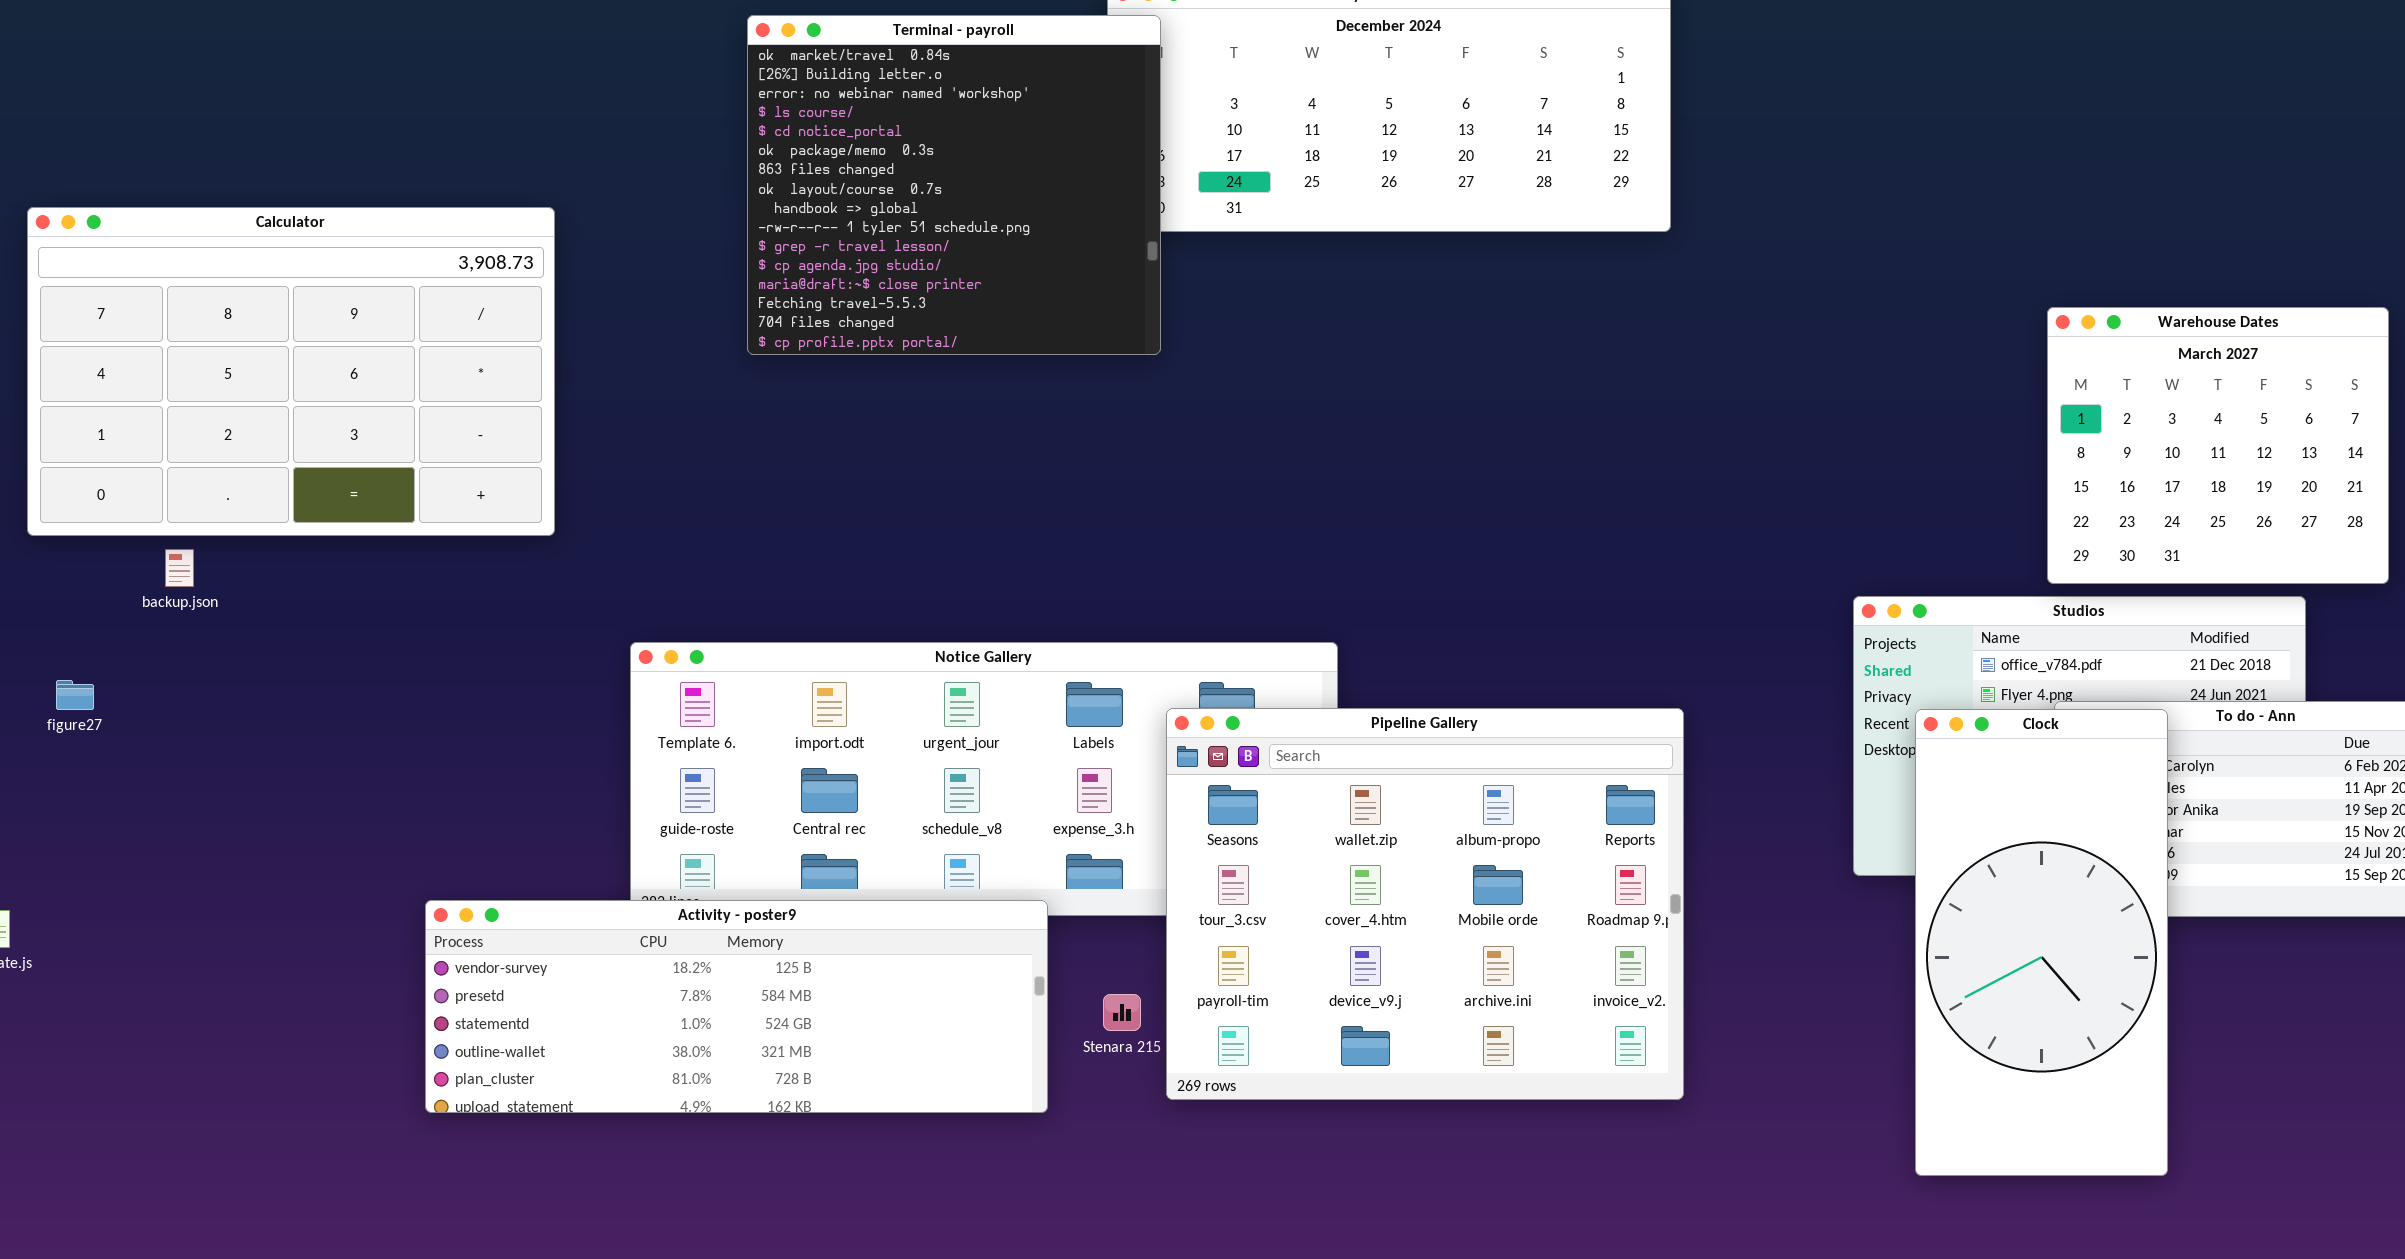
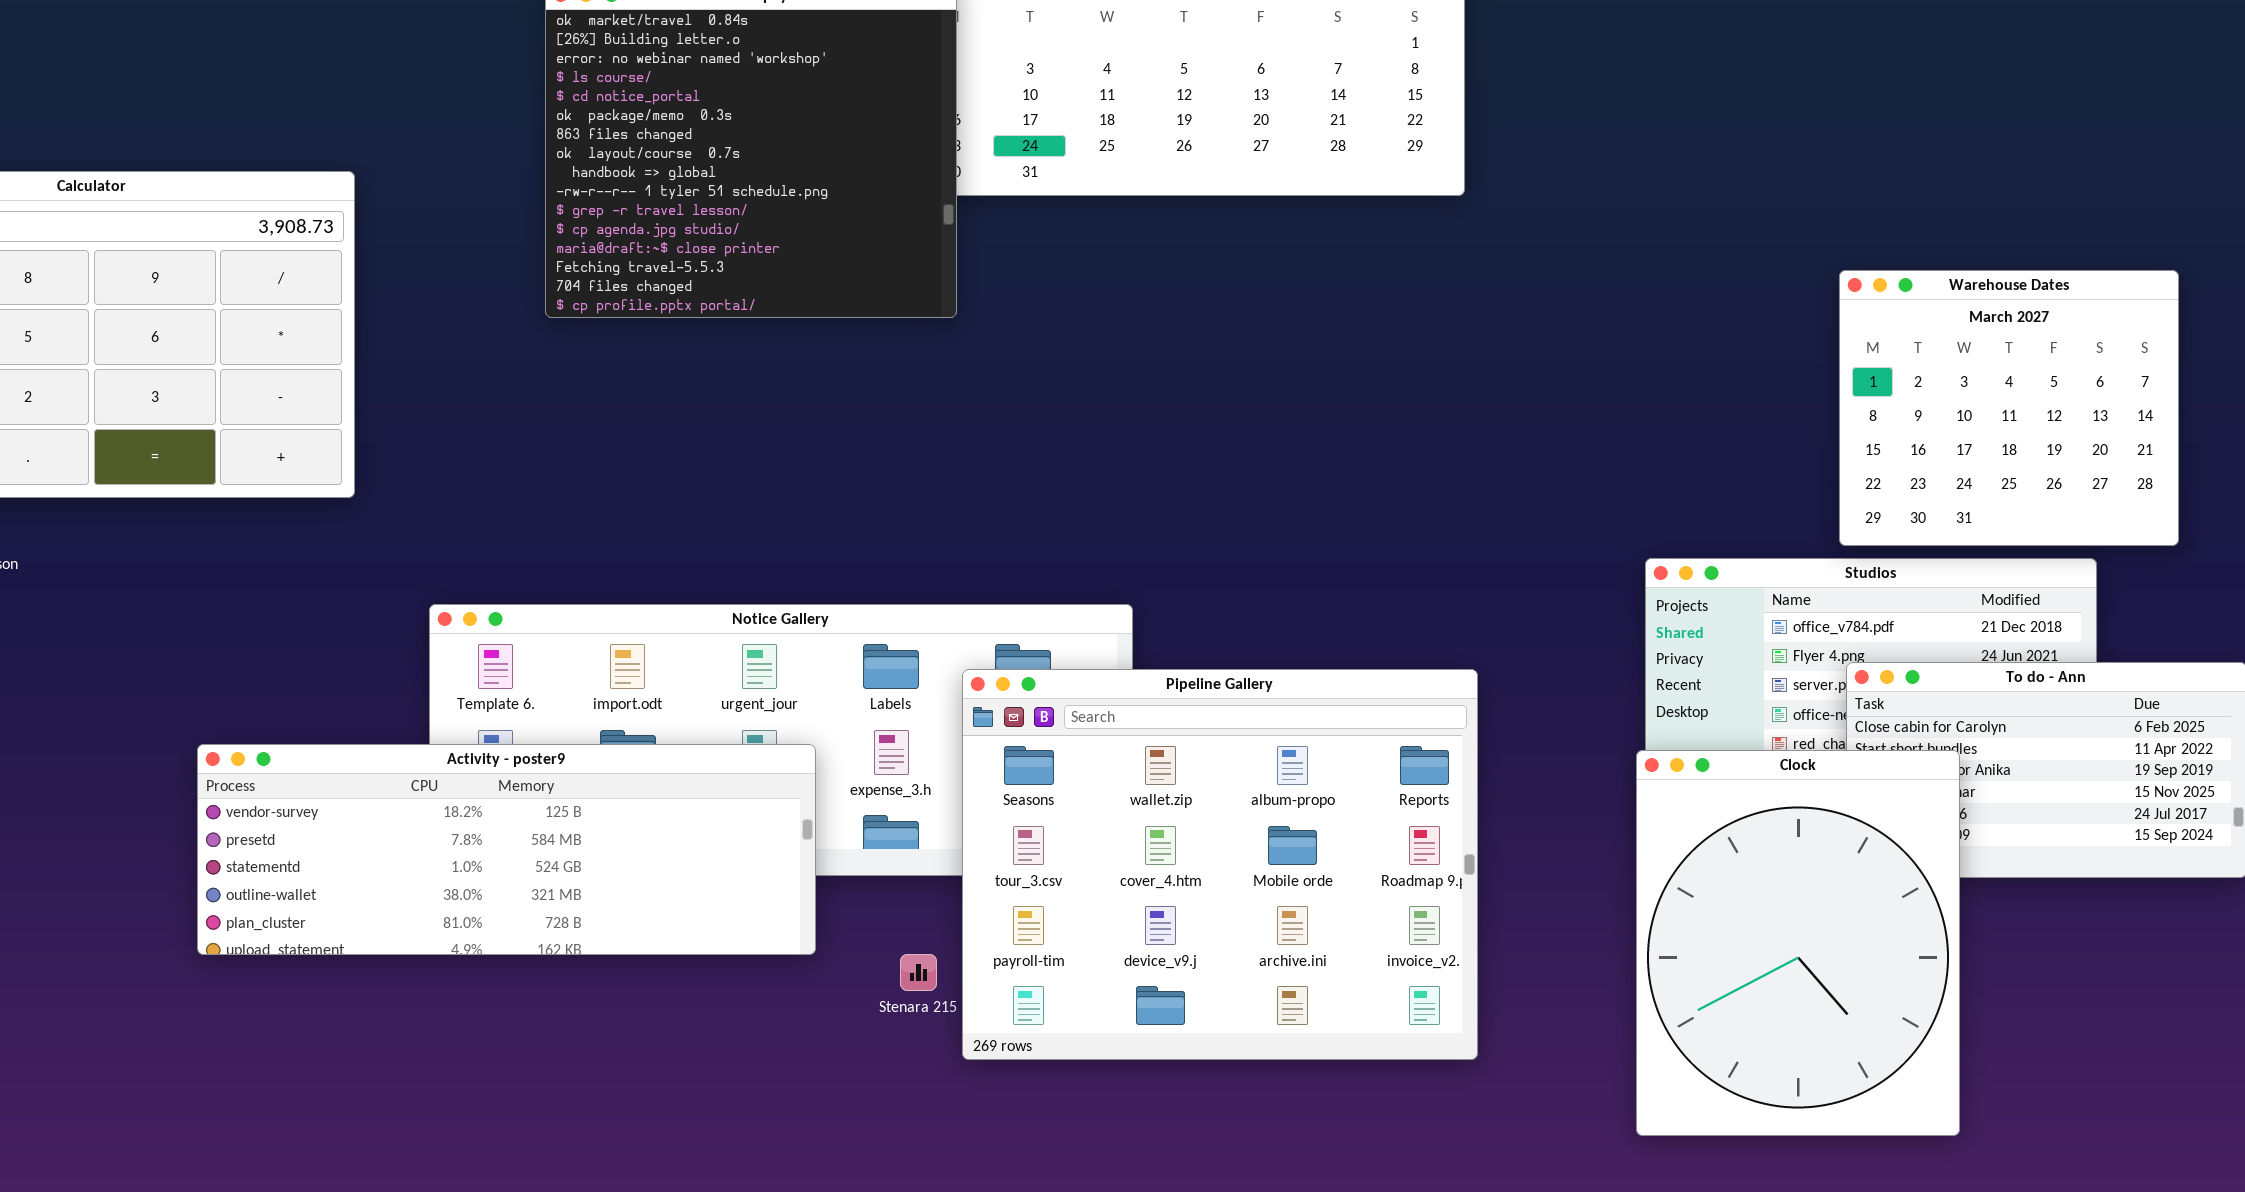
Clock: [1915,709,2168,1176] -> [1636,750,1960,1136], resized
Activity - poster9: [425,900,1048,1113] -> [197,744,816,955], moved

